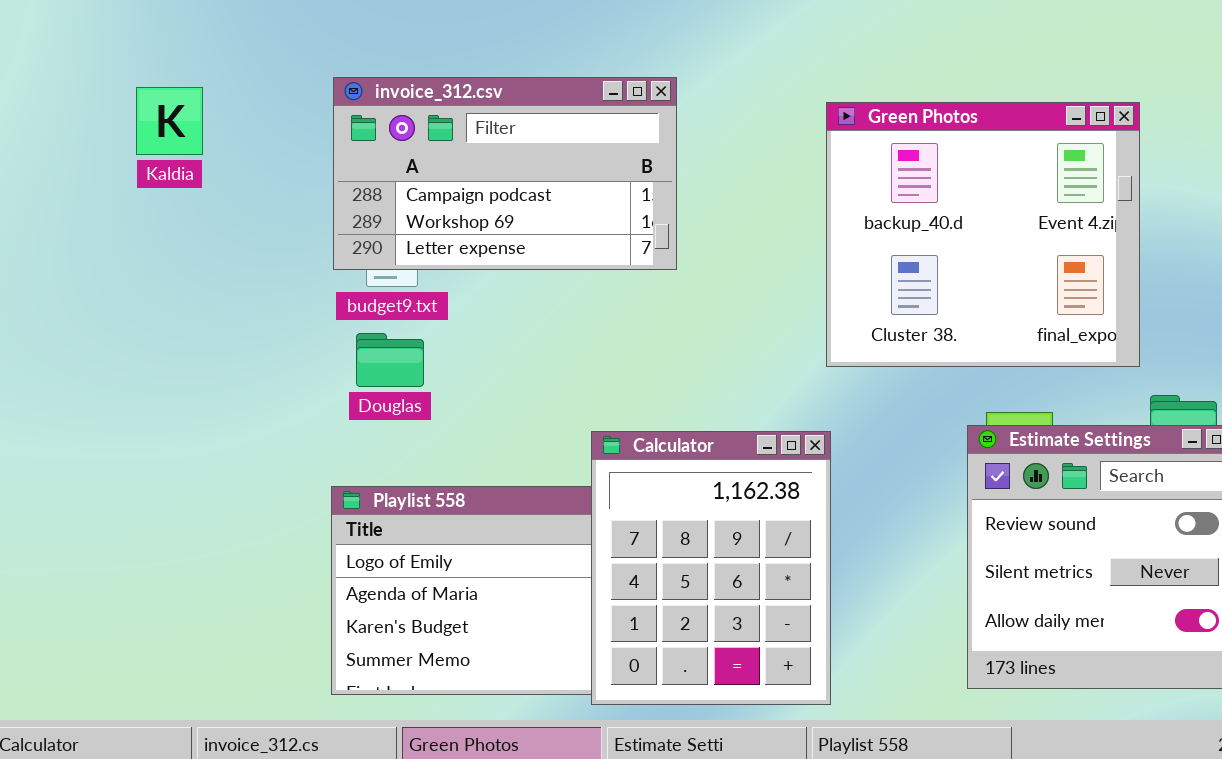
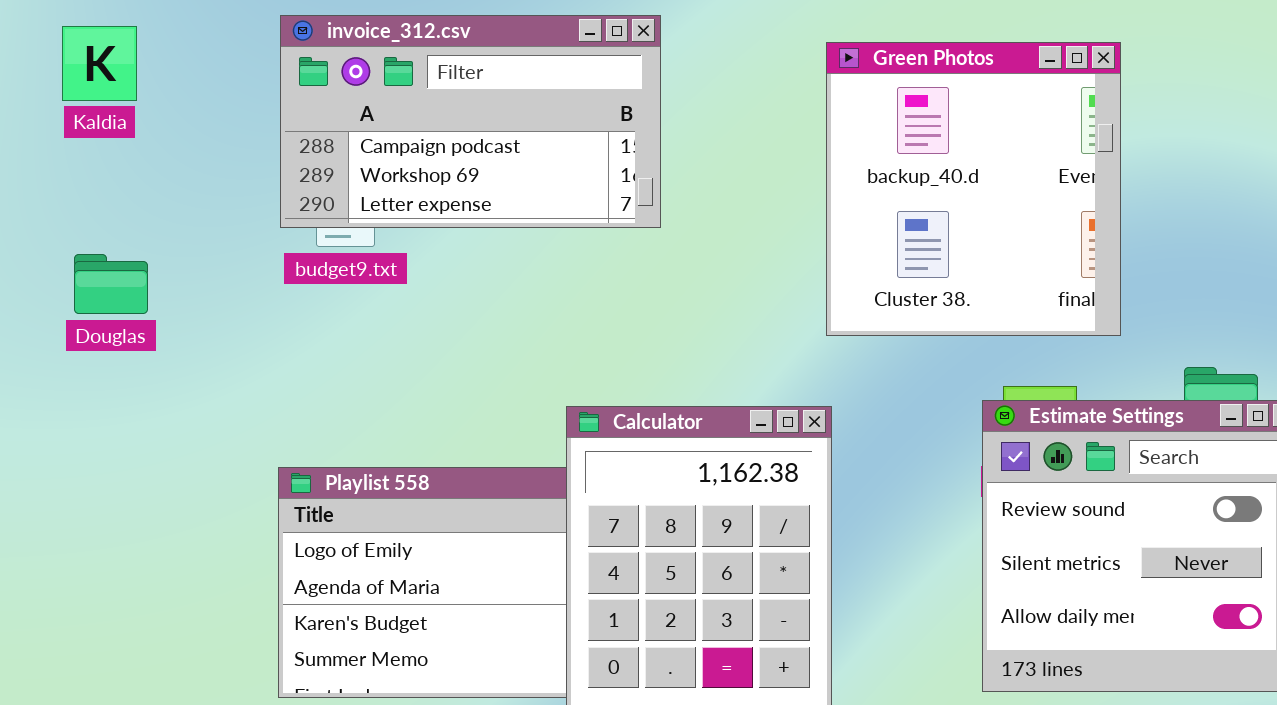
Green Photos: [826,102,1140,367] -> [826,42,1121,336], resized
Douglas: [356,333,424,387] -> [74,254,148,314], moved

